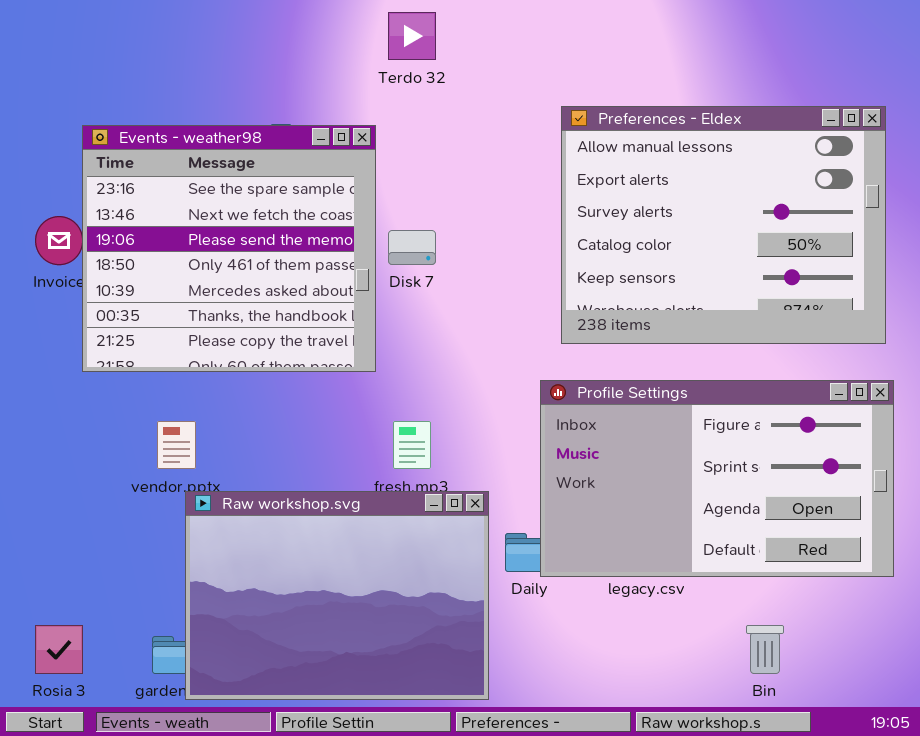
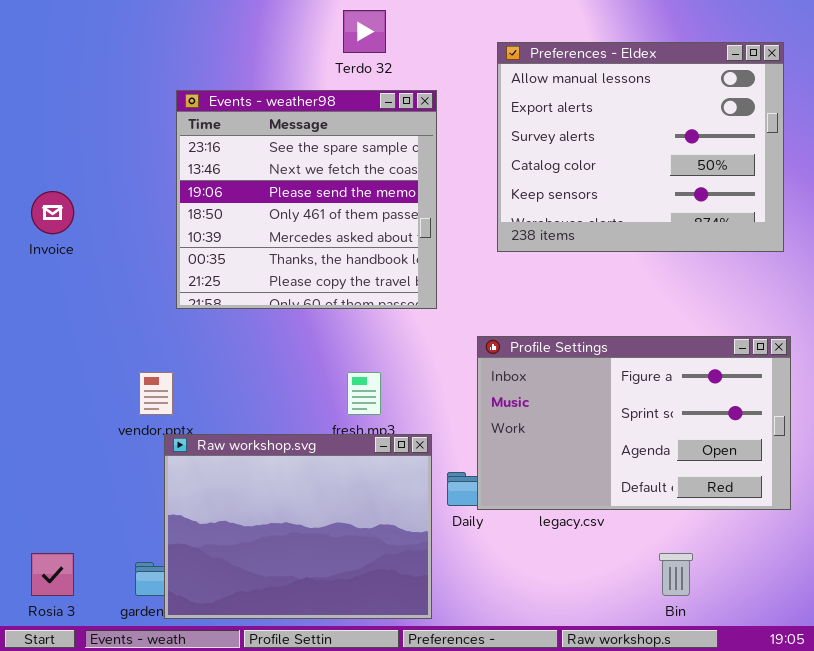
Preferences - Eldex: [561,106,886,344] -> [497,42,784,252], moved
Events - weather98: [82,125,376,372] -> [176,90,437,309], moved

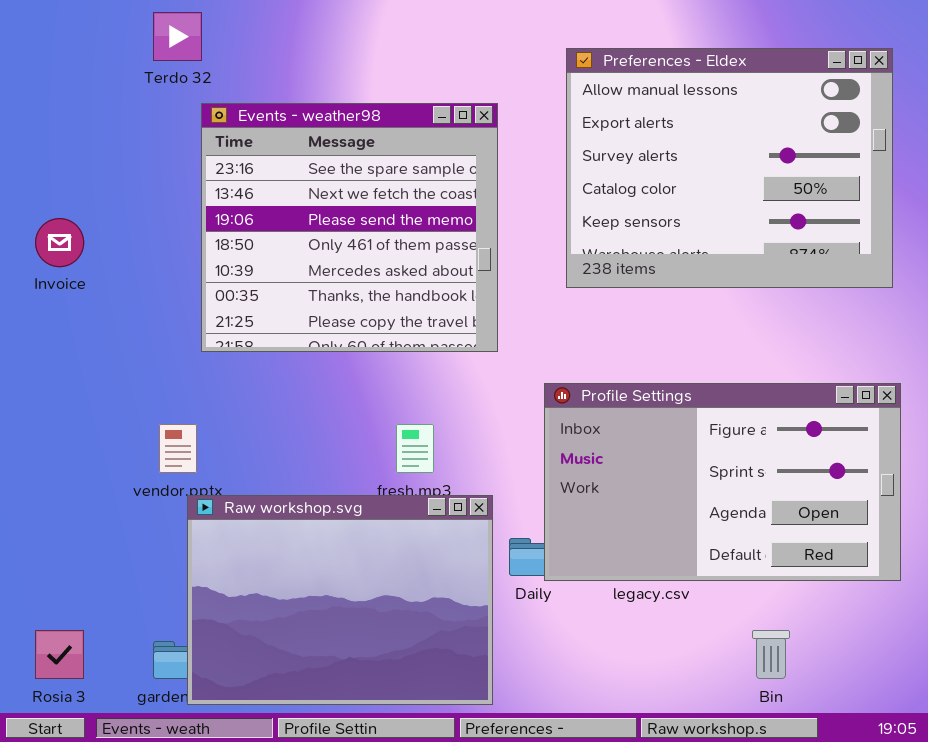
Terdo 32: [343,10,386,53] -> [153,12,202,61], moved

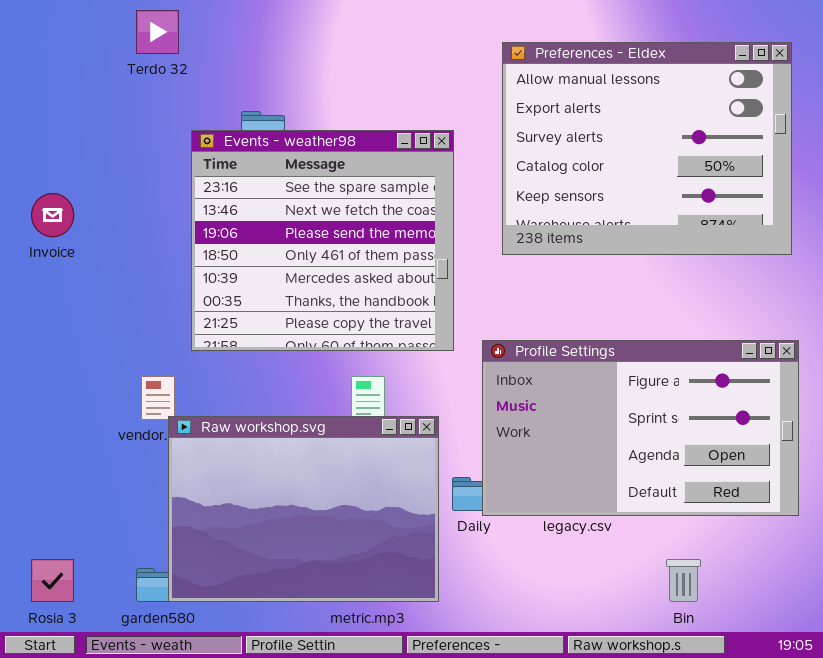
Events - weather98: [201,103,498,352] -> [191,130,454,351], moved
Raw workshop.svg: [187,495,493,705] -> [168,416,439,602], moved

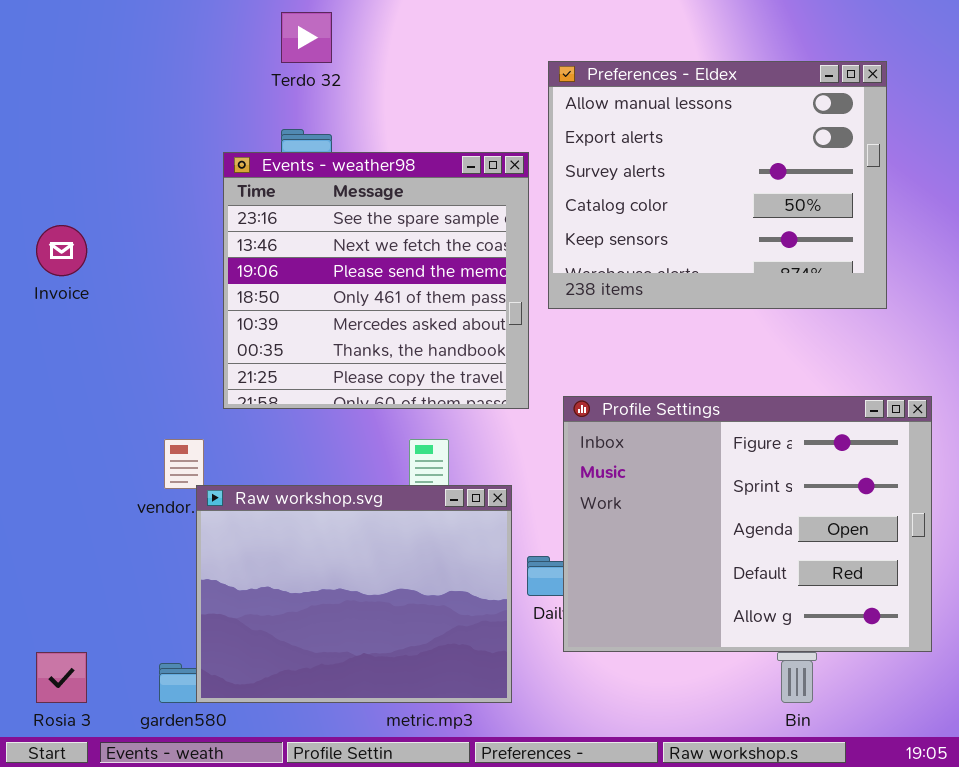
Terdo 32: [136,10,179,54] -> [281,12,332,63], moved
Preferences - Eldex: [502,42,792,255] -> [548,61,887,309], moved
Profile Settings: [482,340,799,516] -> [563,396,932,652], resized

